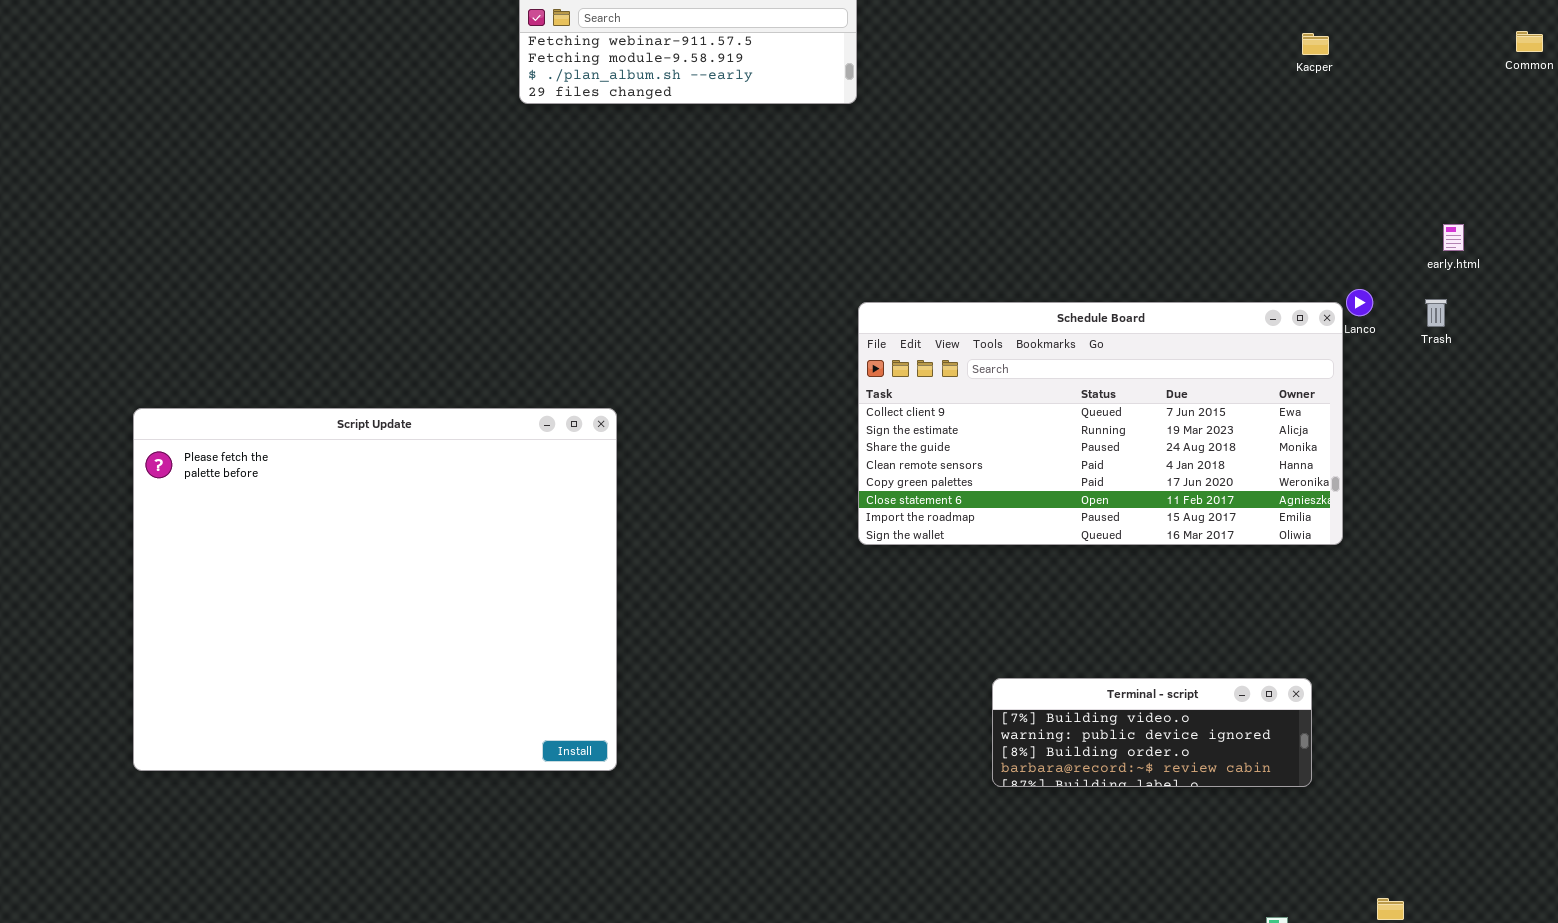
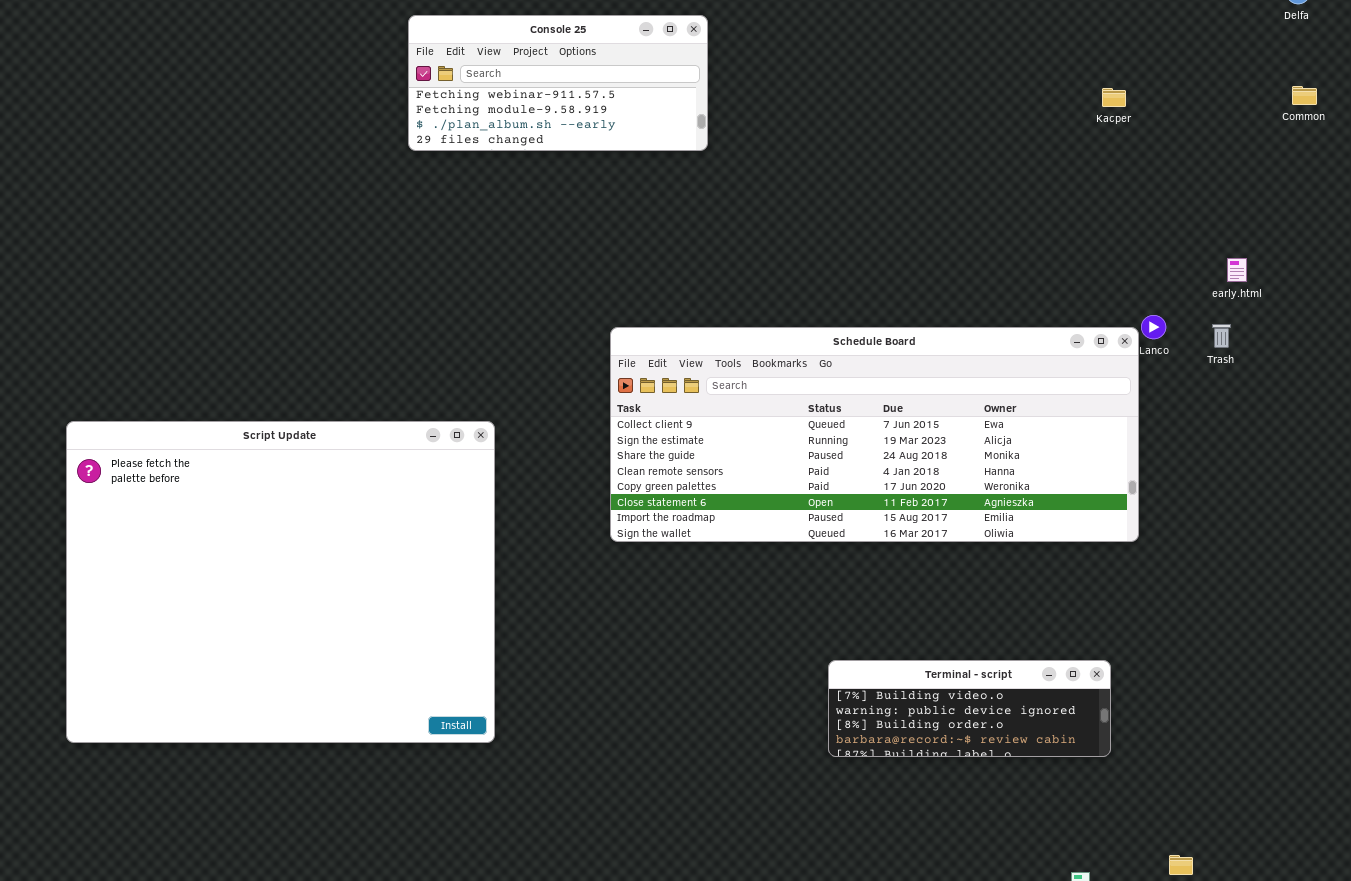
Schedule Board: [858,302,1343,545] -> [610,327,1139,542], resized

